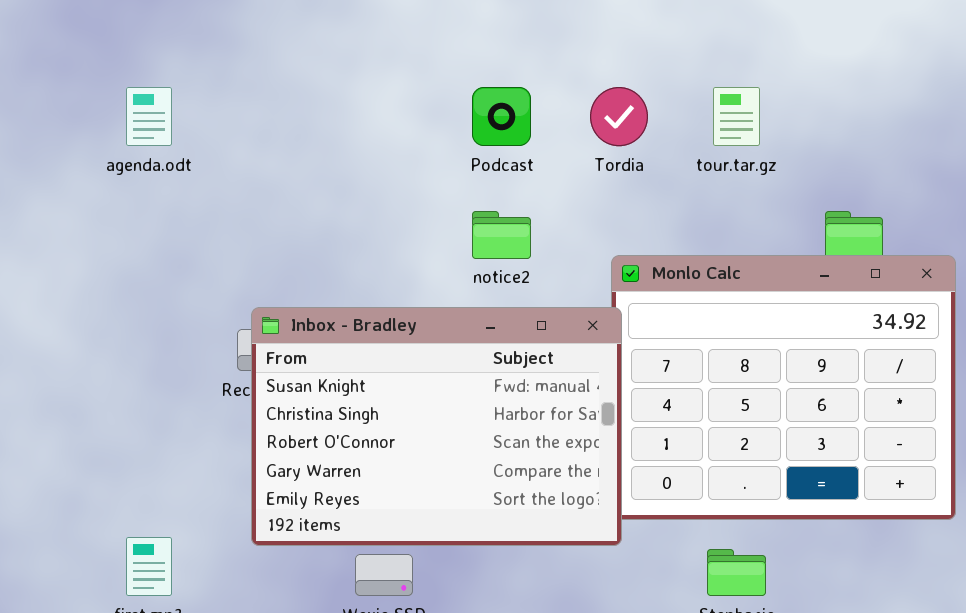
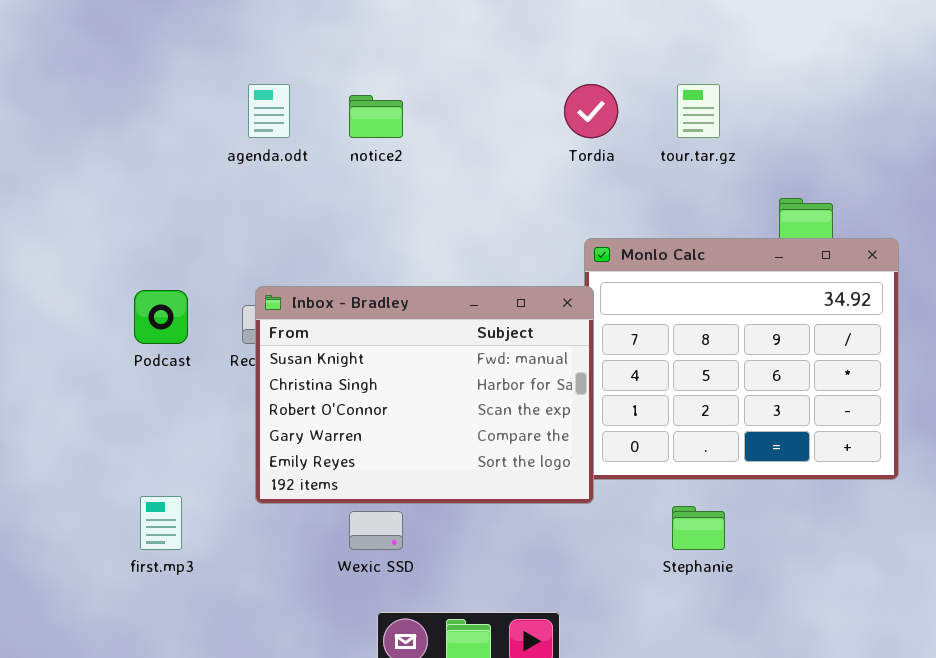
agenda.odt: [126,87,172,146] -> [248,84,290,138], moved
Podcast: [472,87,531,146] -> [134,290,188,344], moved
notice2: [472,211,531,259] -> [349,95,403,138], moved

